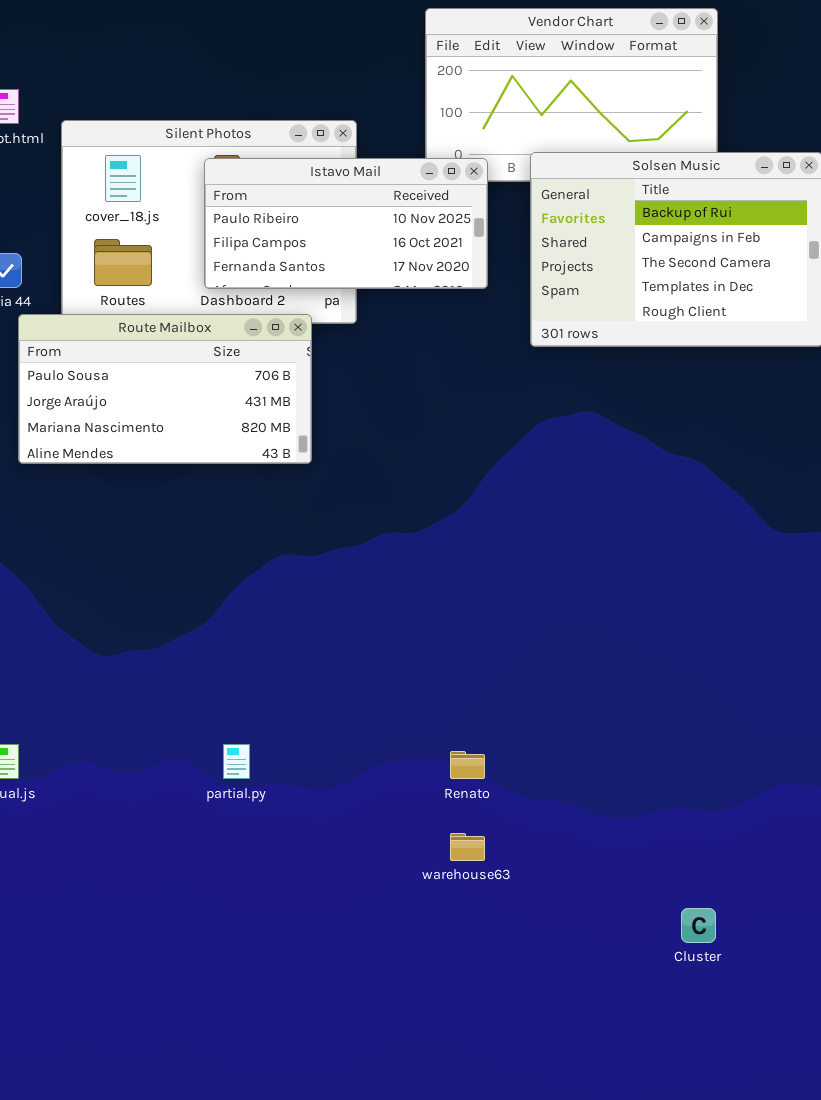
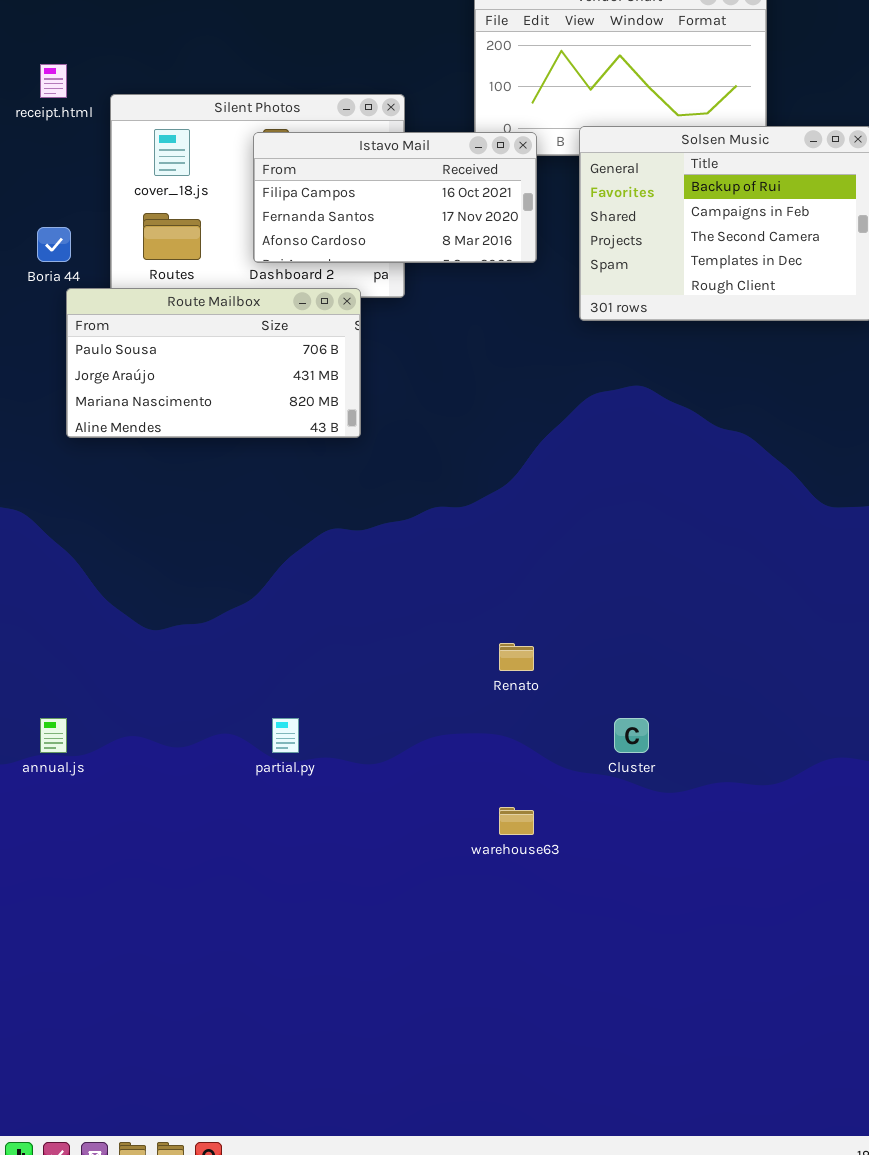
Istavo Mail: [204,158,488,289] -> [253,132,537,263], scrolled down 1 row
Renato: [450,751,485,779] -> [499,643,534,671], moved
Cluster: [681,908,716,943] -> [614,718,649,753], moved

